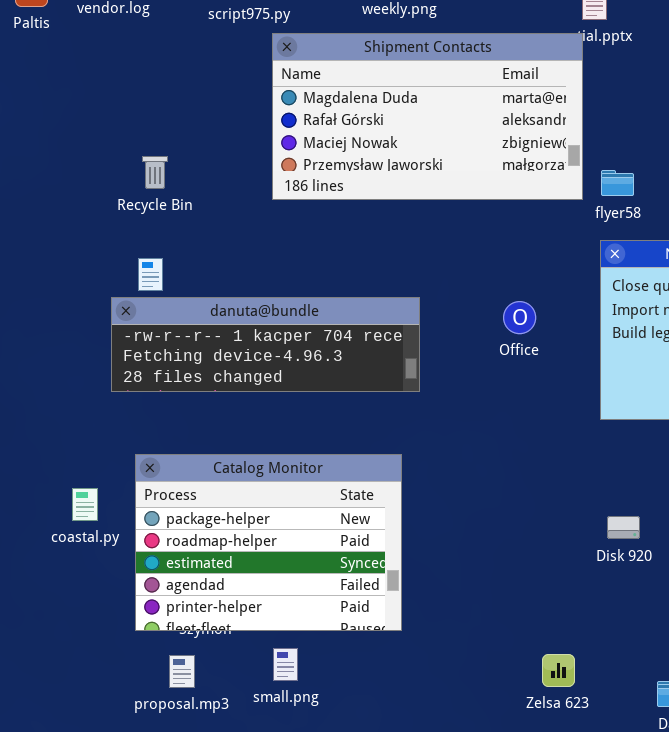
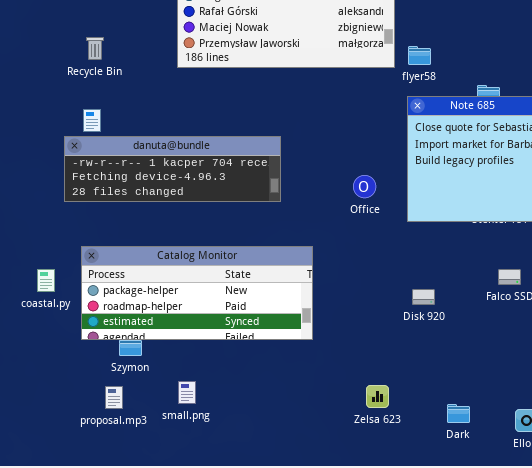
Office: [503,301,536,334] -> [353,175,376,198], moved
Catalog Monitor: [135,454,402,631] -> [81,246,313,340], resized

